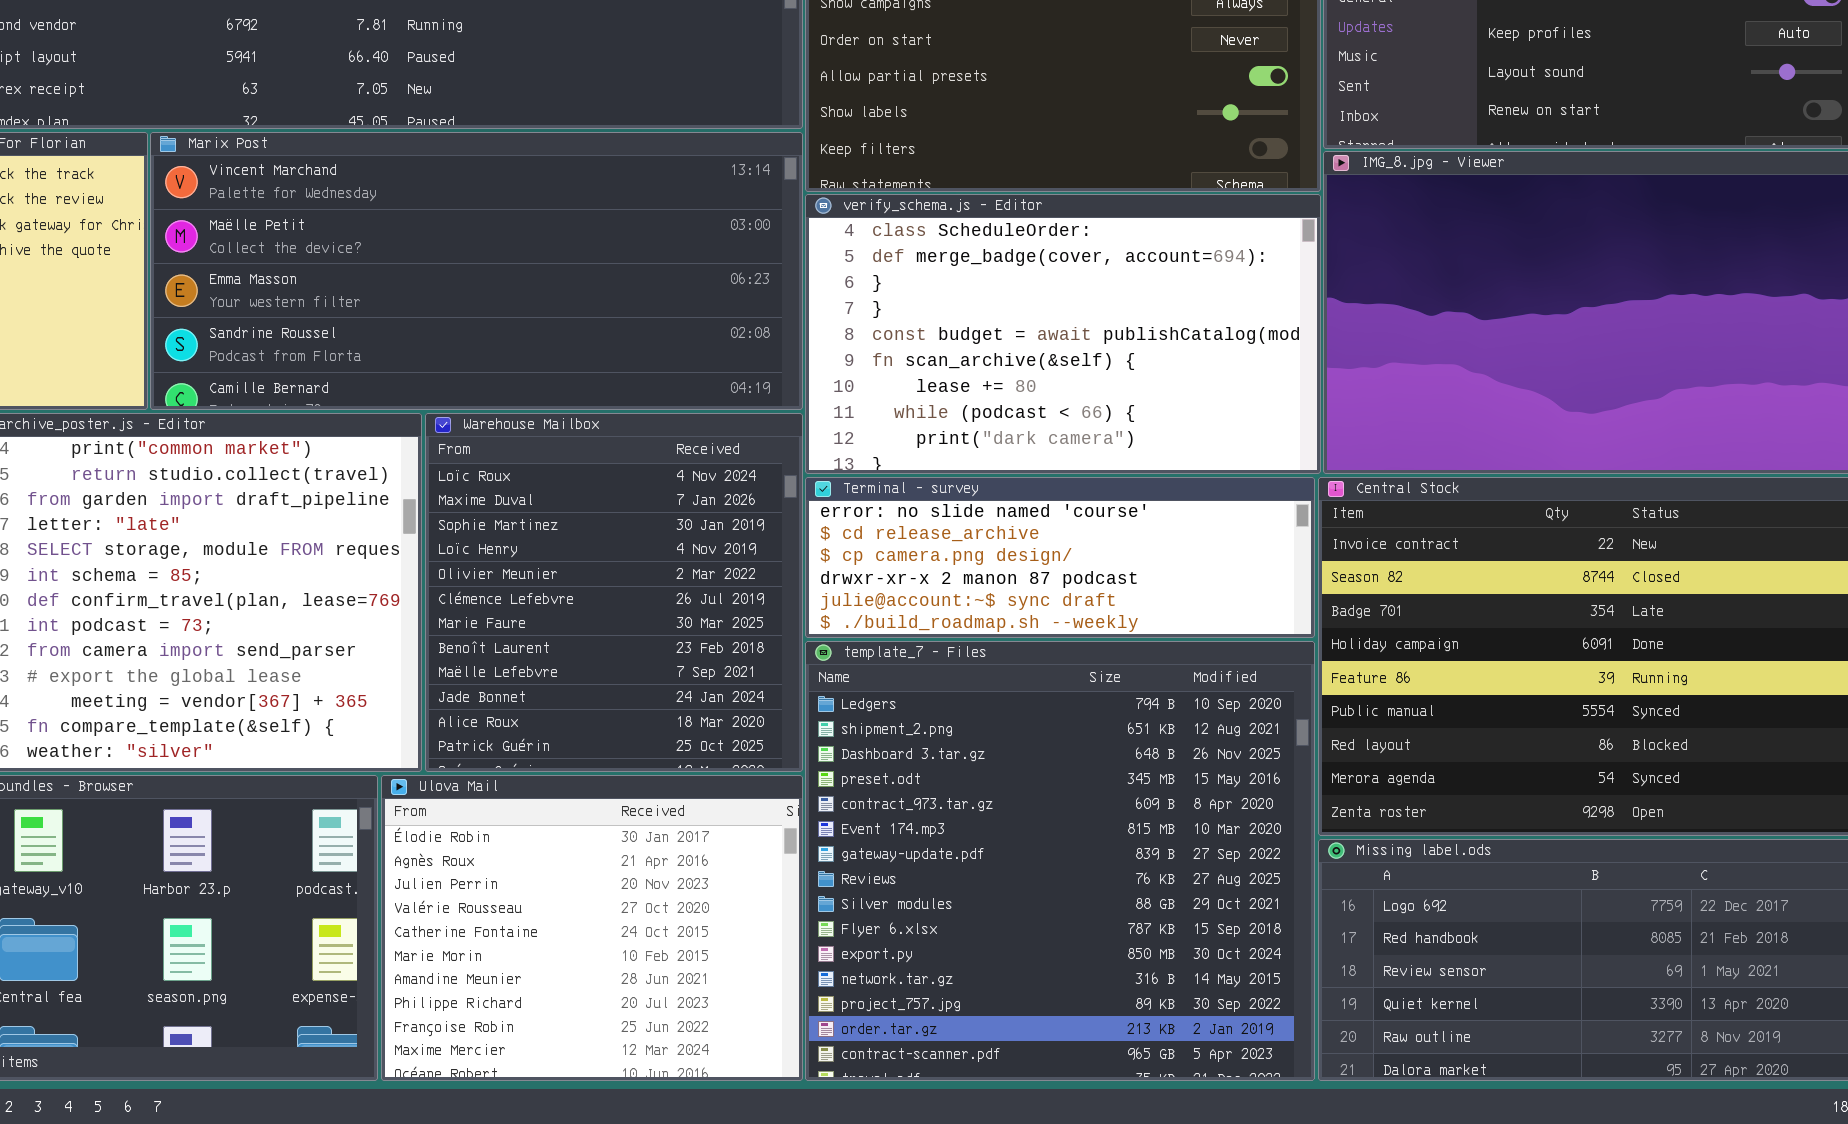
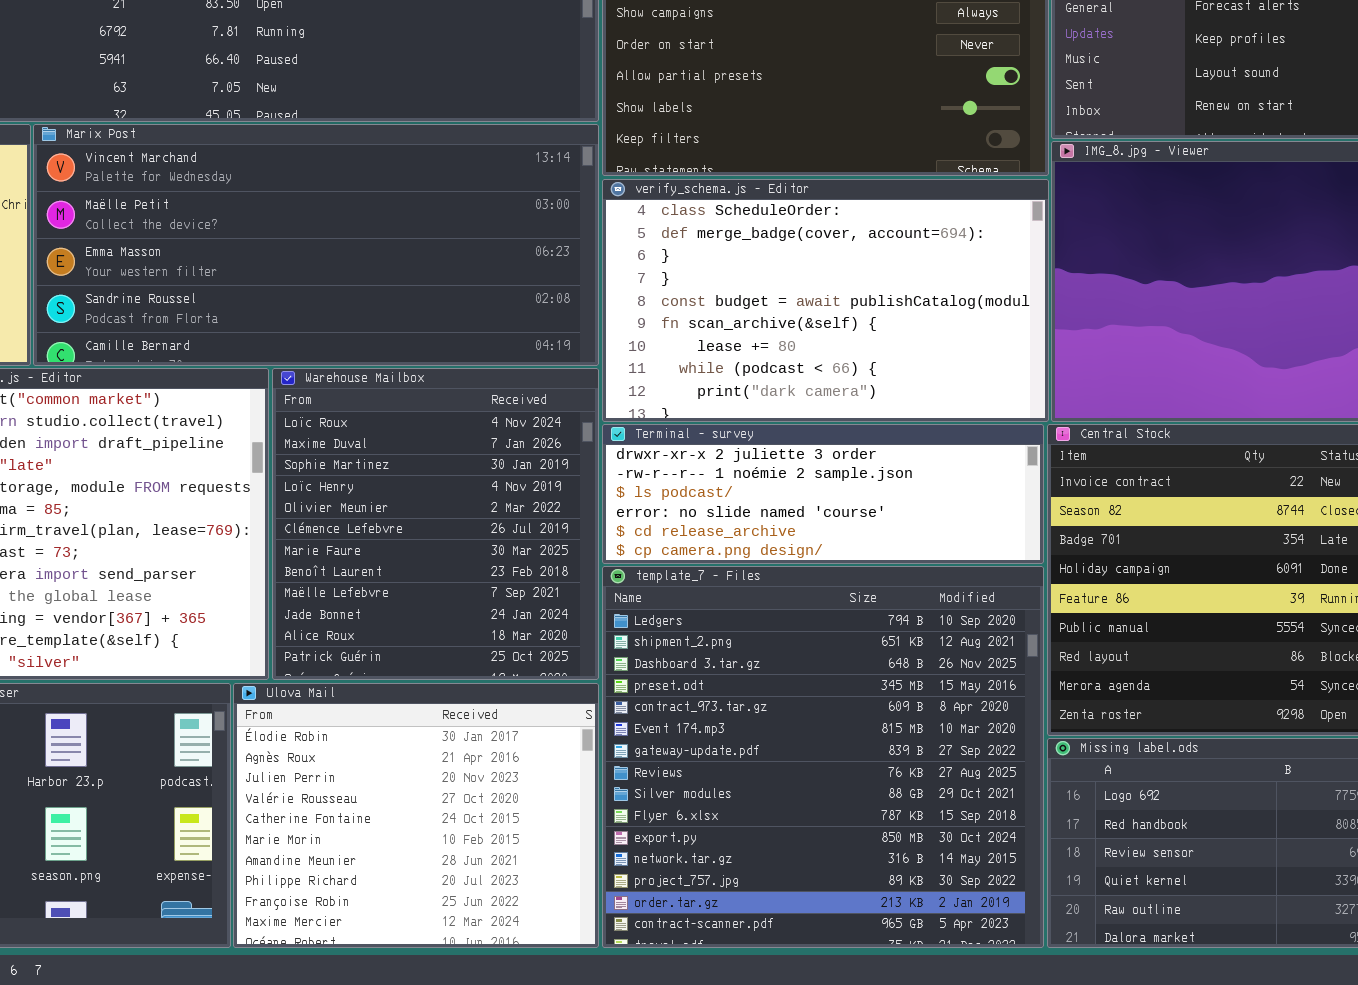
Terminal - survey: [805,477,1315,638] -> [602,424,1044,564], scrolled up 3 rows

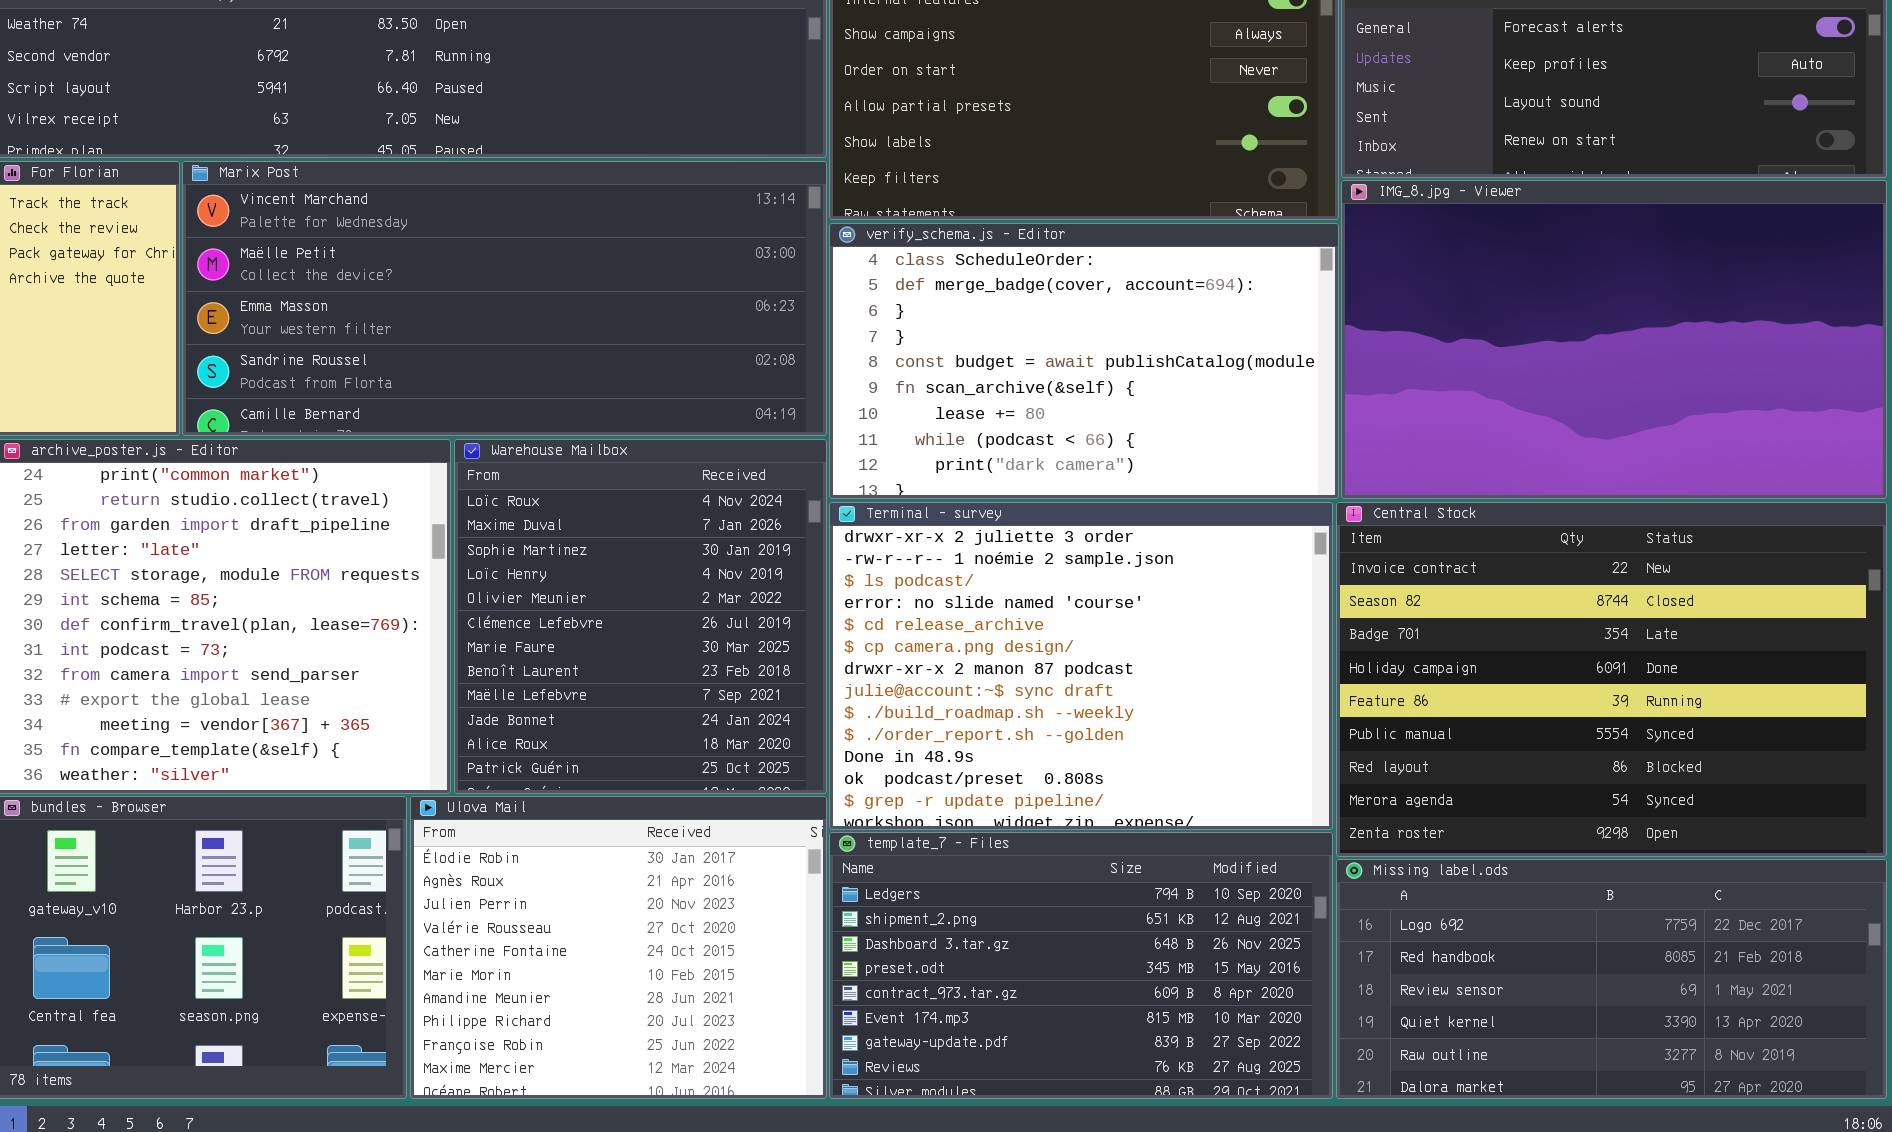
Terminal - survey: [602,424,1044,564] -> [829,502,1333,830], resized
template_7 - Files: [602,566,1044,948] -> [829,832,1333,1099], resized

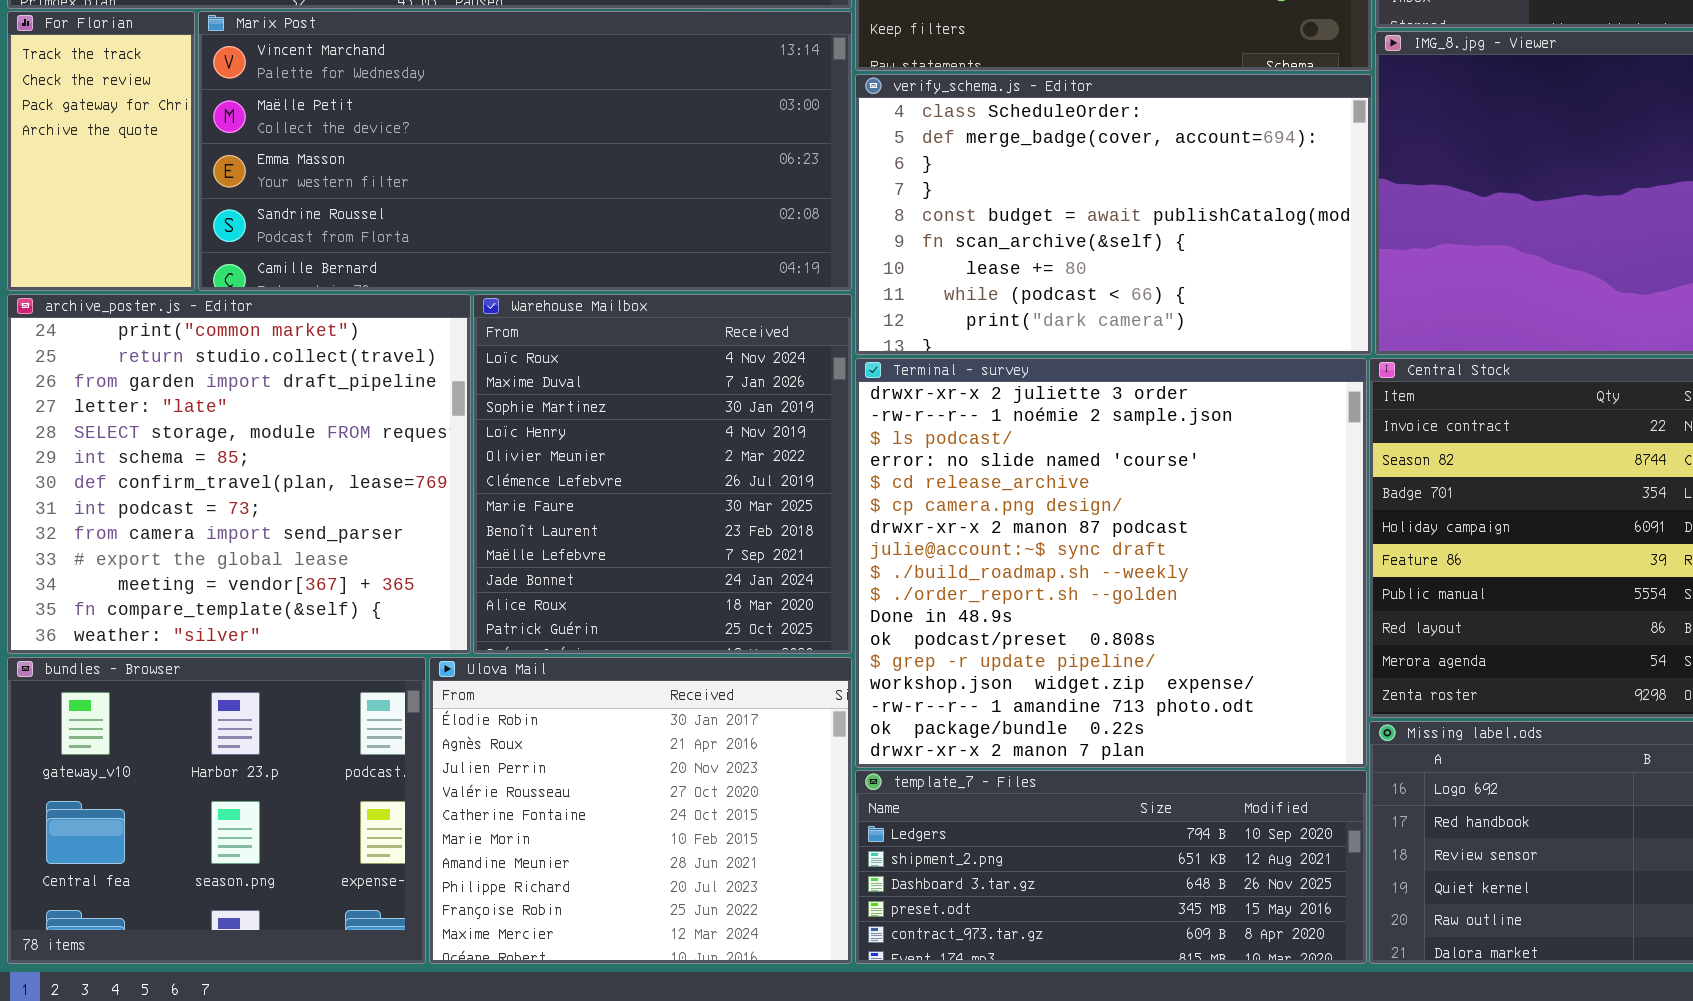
Terminal - survey: [829,502,1333,830] -> [855,358,1367,768], resized
template_7 - Files: [829,832,1333,1099] -> [855,770,1367,964], resized

